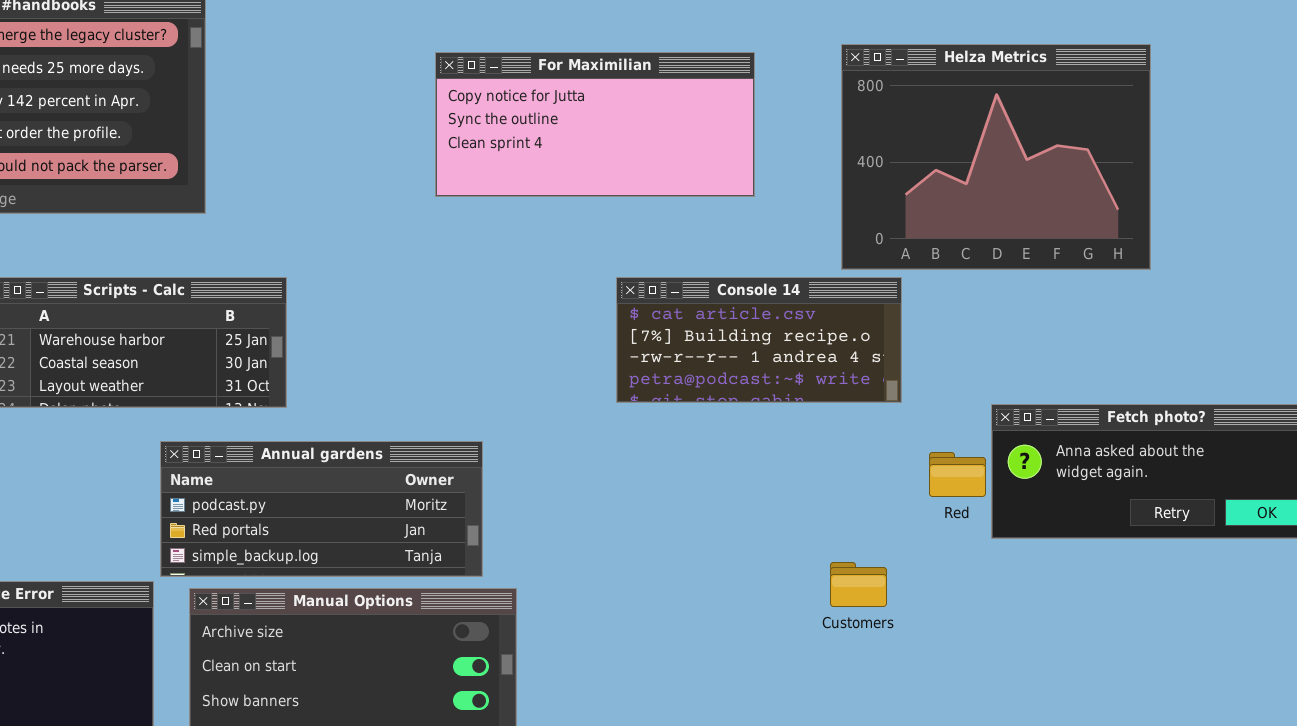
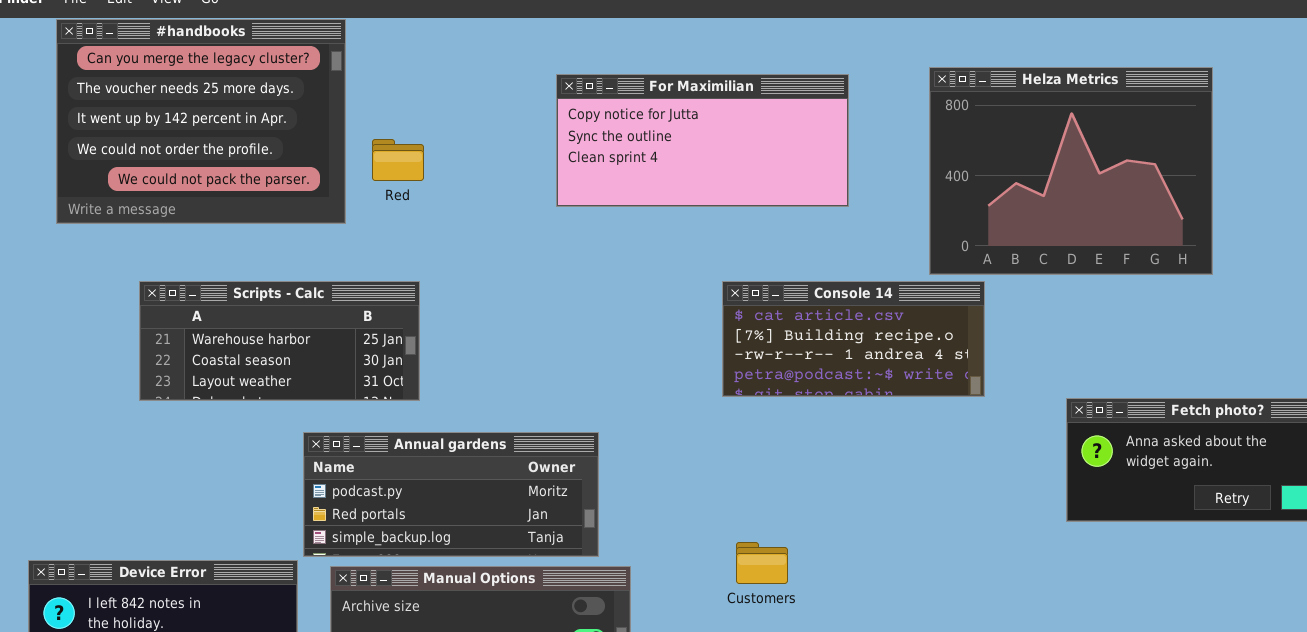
Red: [929,452,986,497] -> [372,139,424,181], moved
Customers: [830,562,887,607] -> [736,542,788,584], moved

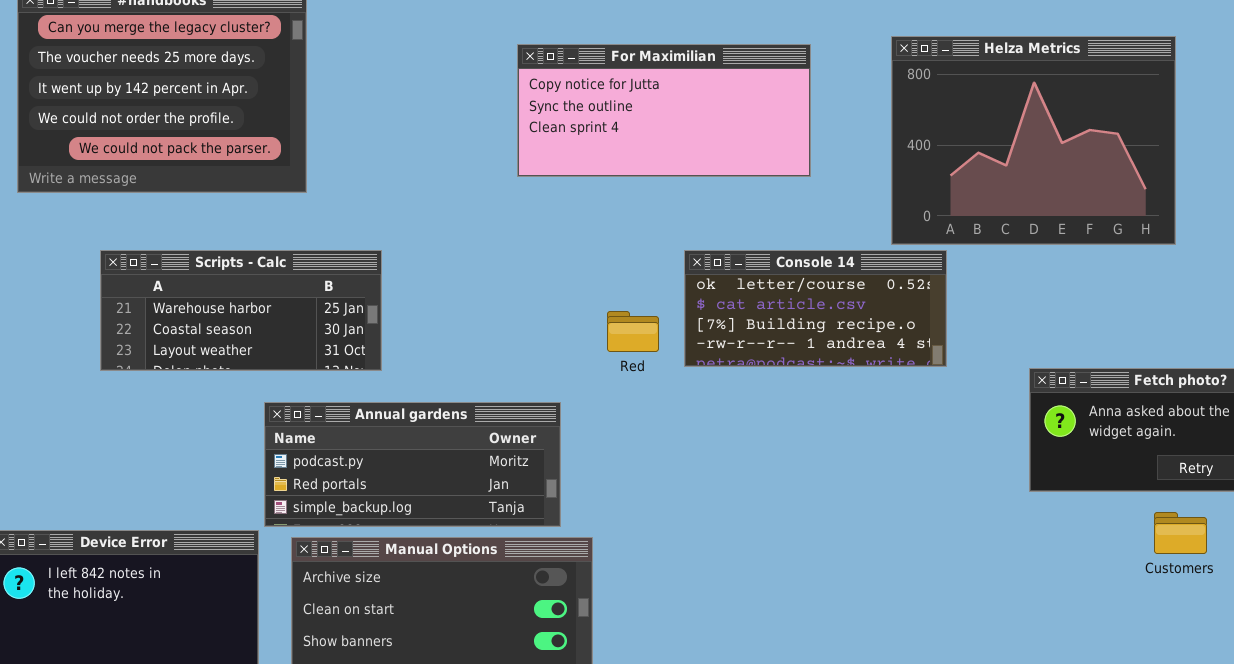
Red: [372,139,424,181] -> [607,311,659,352], moved
Console 14: [722,281,985,397] -> [684,250,947,367], scrolled up 1 row
Customers: [736,542,788,584] -> [1154,512,1207,554], moved

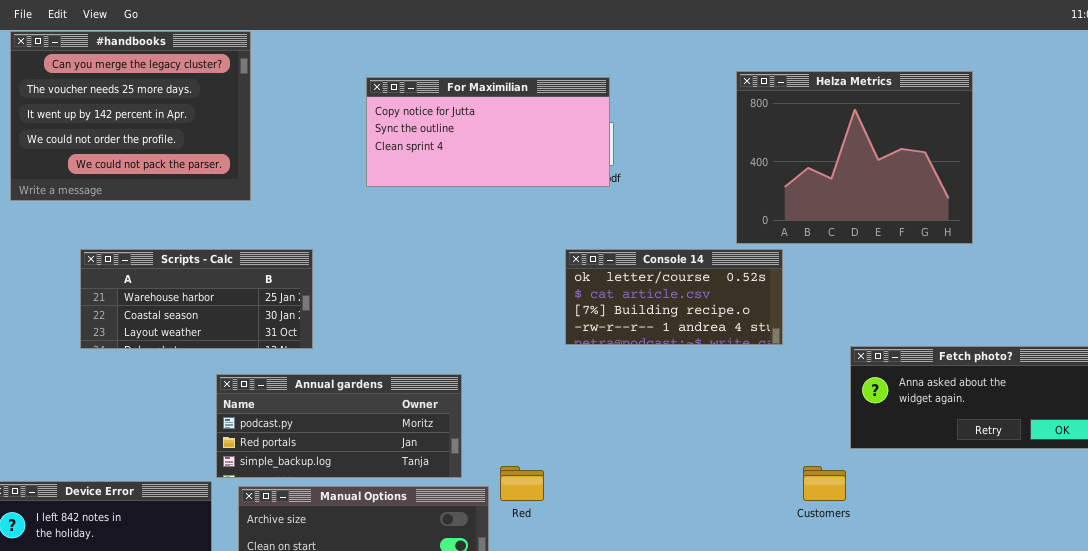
For Maximilian: [517,44,811,177] -> [366,77,610,187], moved
Red: [607,311,659,352] -> [500,466,544,501], moved
Customers: [1154,512,1207,554] -> [803,466,846,501], moved

